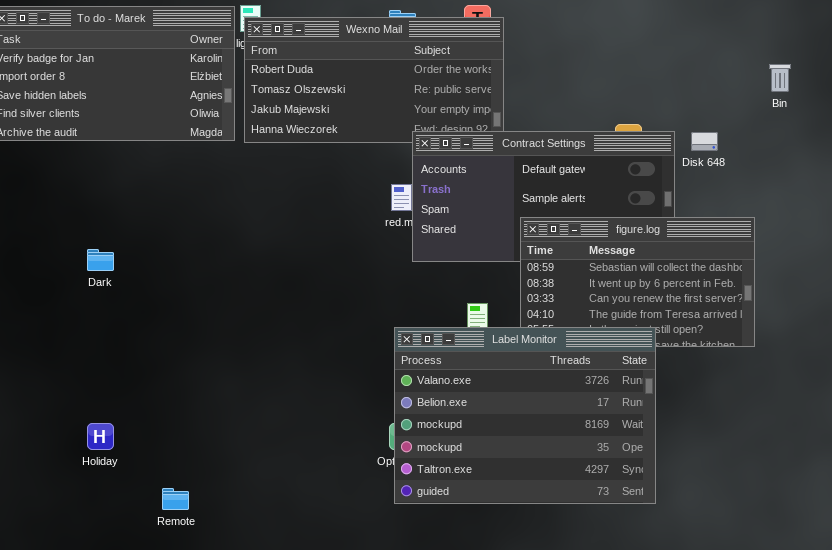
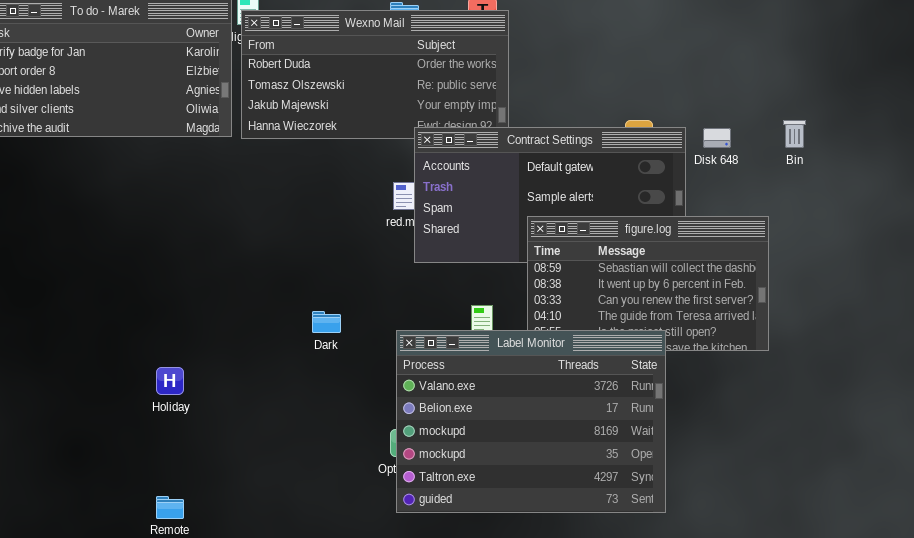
Bin: [769,64,791,92] -> [783,120,806,148], moved
Dark: [87,249,114,271] -> [312,311,341,333], moved
Holiday: [87,423,114,450] -> [156,367,184,395], moved

